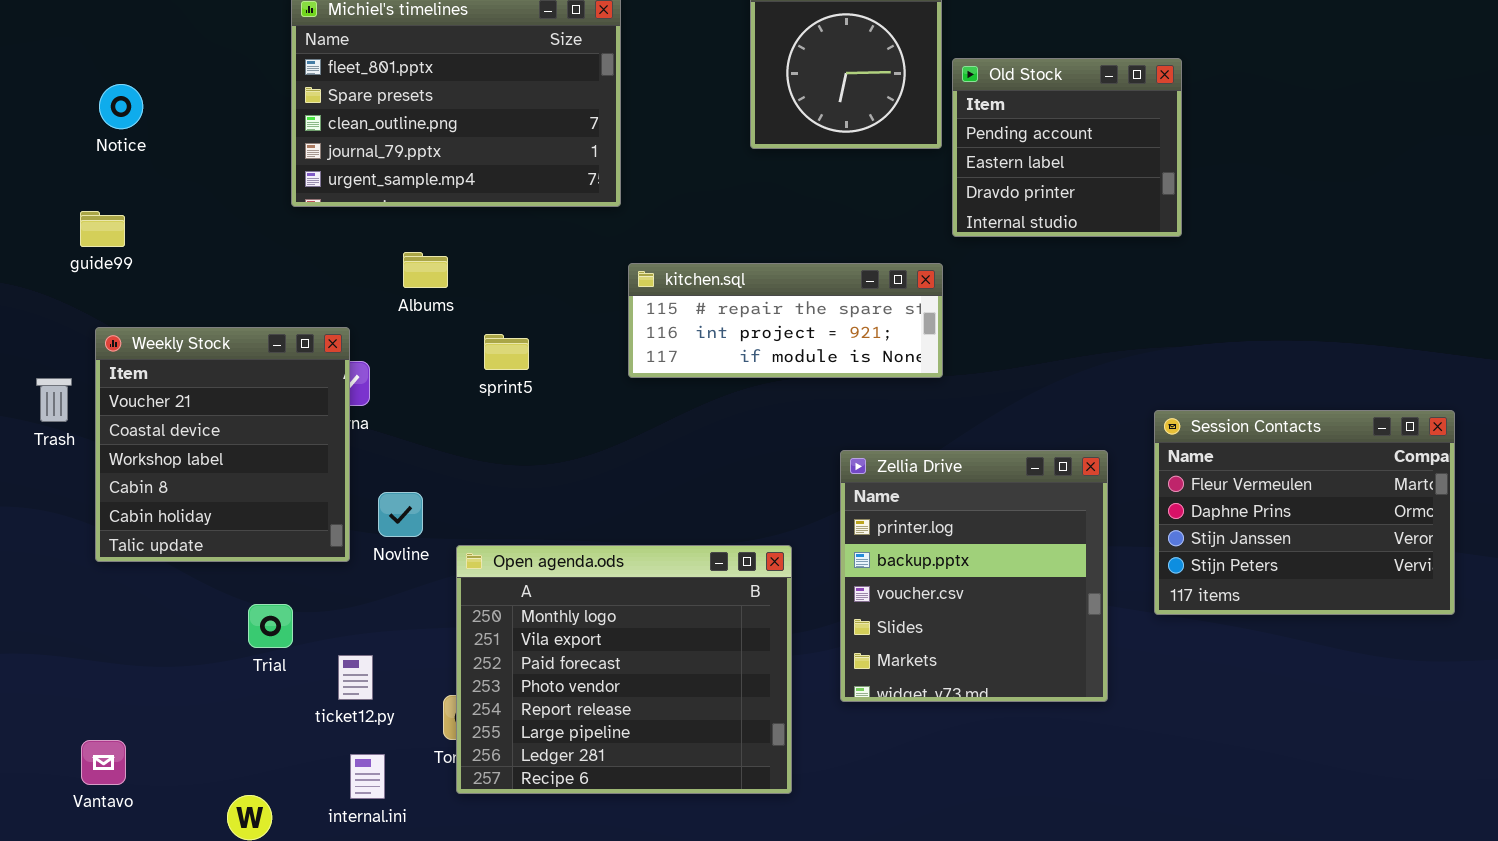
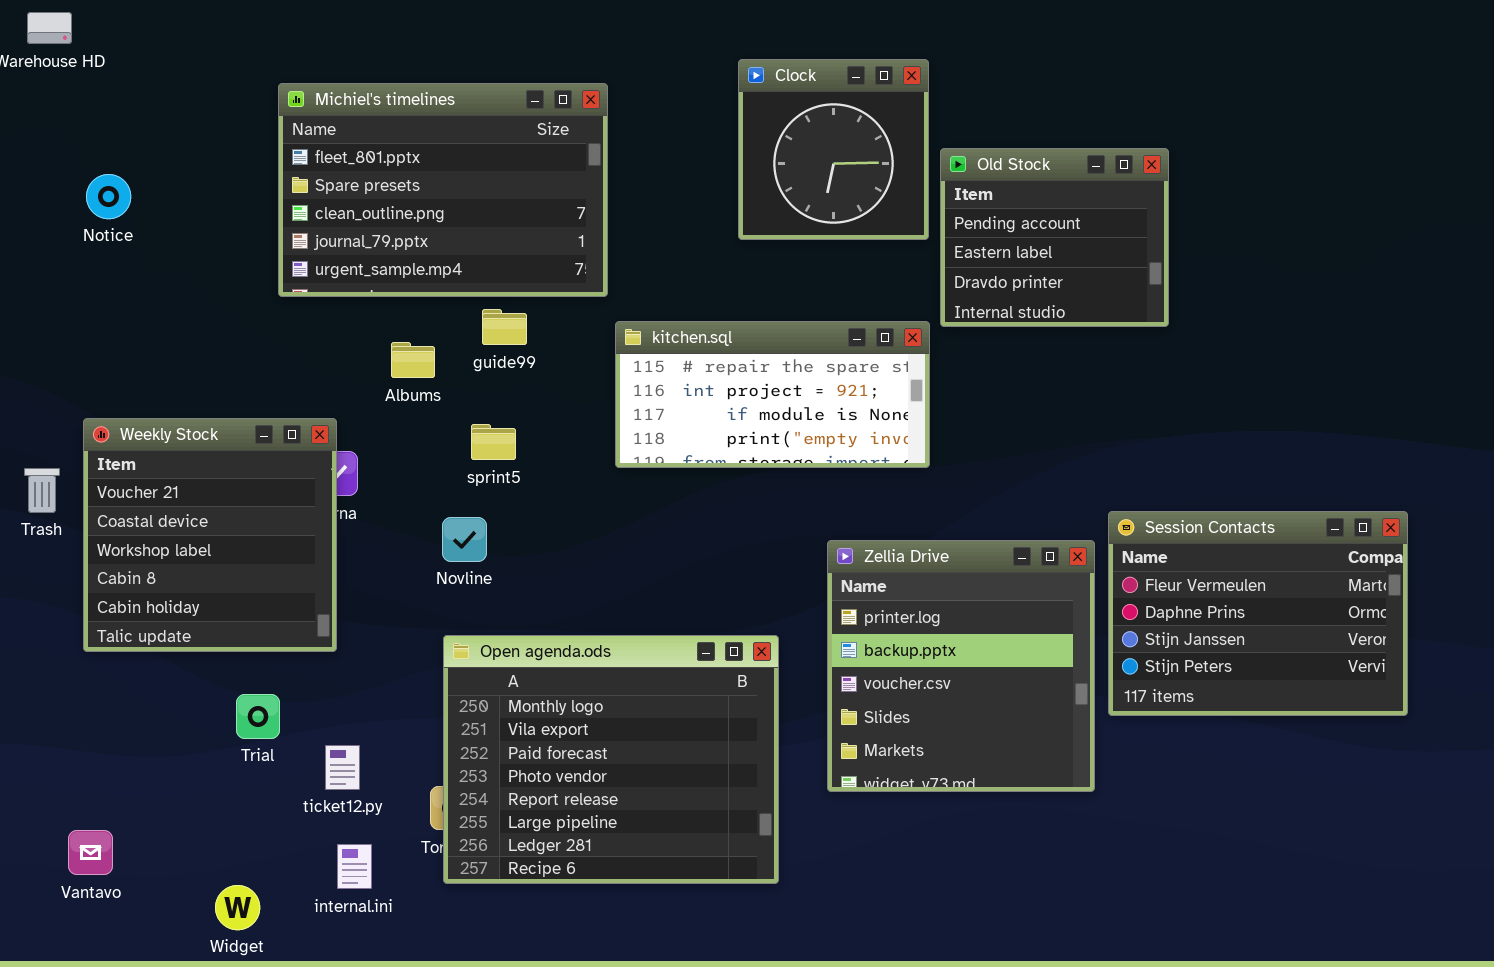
guide99: [80,211,125,247] -> [482,309,527,345], moved
kitchen.sql: [628,263,943,378] -> [615,321,930,468], resized
Session Contacts: [1154,410,1455,615] -> [1108,511,1408,716], moved
Novline: [378,492,423,537] -> [442,517,487,562], moved

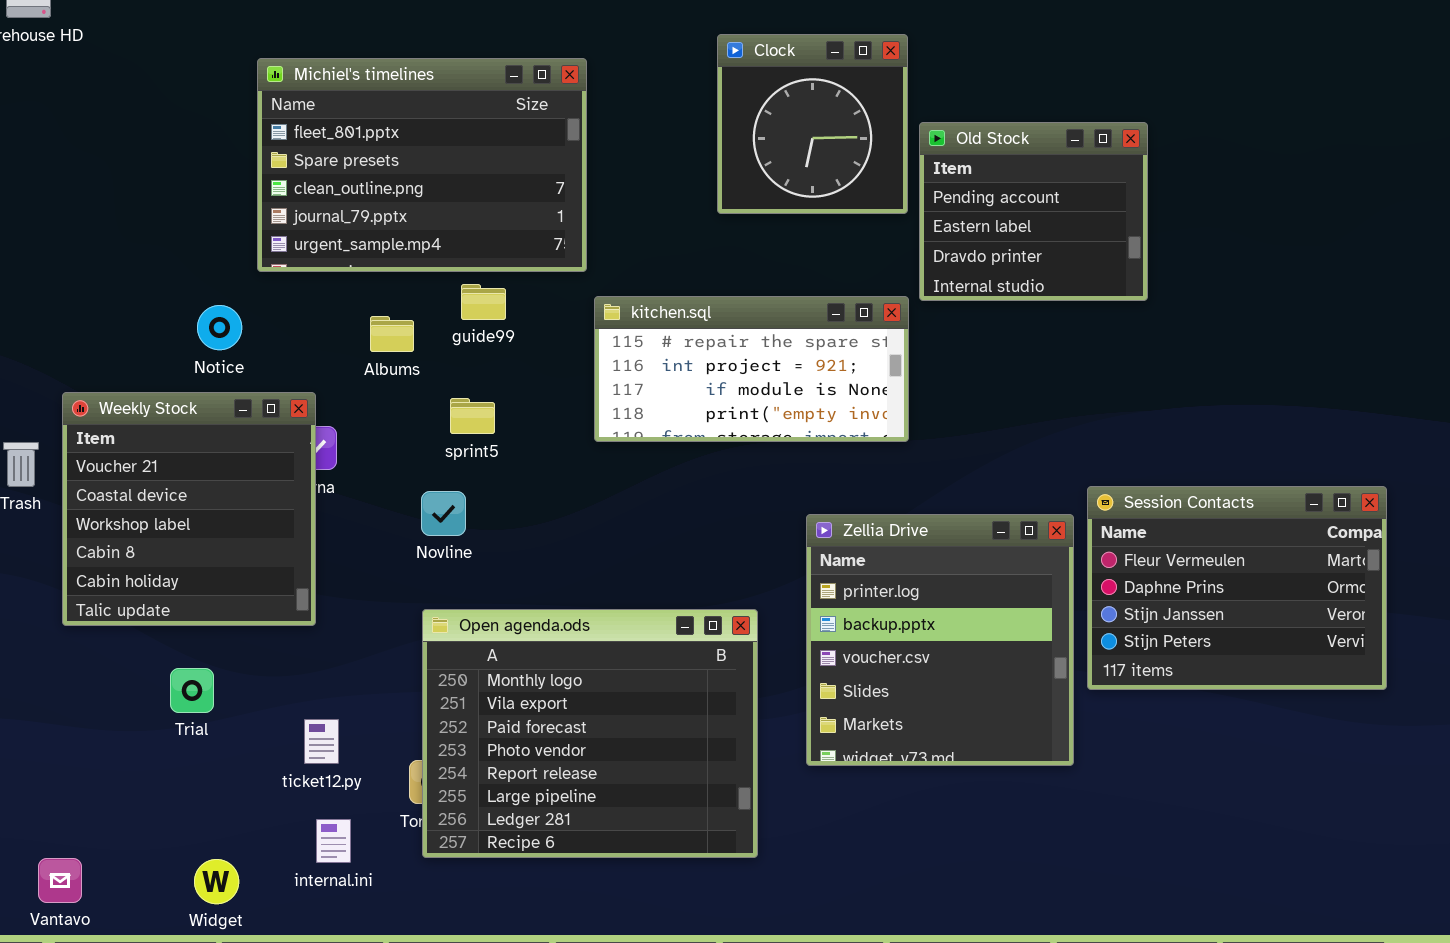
Notice: [86,174,131,219] -> [197,305,242,350], moved
Trial: [236,694,280,739] -> [170,668,214,713], moved
Vantavo: [68,830,113,875] -> [38,858,82,903], moved

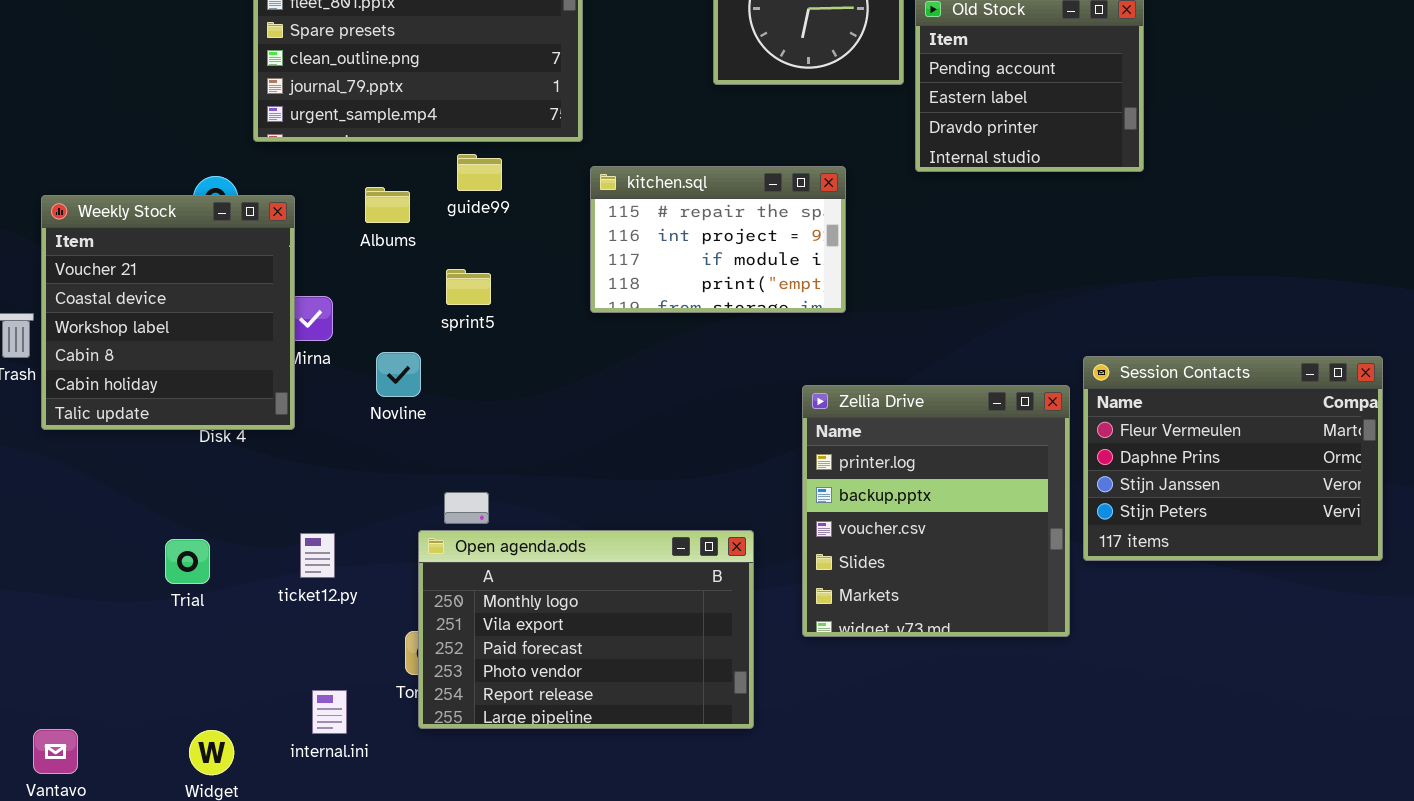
kitchen.sql: [594,296,909,442] -> [590,166,846,313], resized
Weekly Stock: [62,392,316,626] -> [41,195,295,430], moved
Novline: [421,491,466,536] -> [376,352,421,397], moved
Open agenda.ods: [422,609,758,858] -> [418,530,754,729], resized
ticket12.py: [304,719,339,764] -> [300,533,335,578], moved

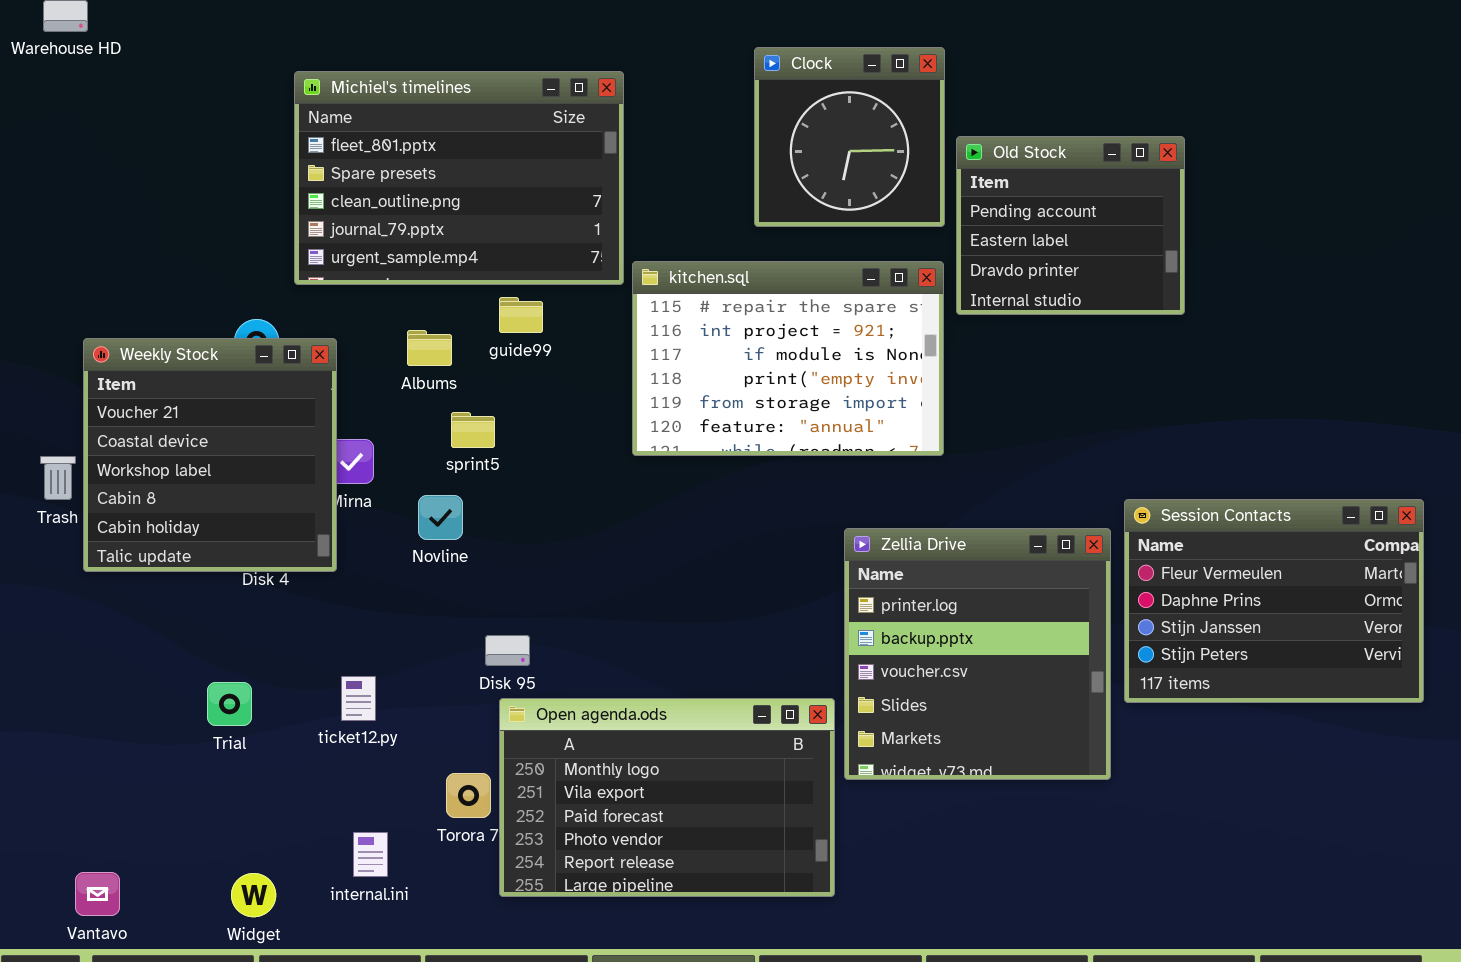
kitchen.sql: [590,166,846,313] -> [632,261,944,456], resized
sprint5: [446,269,491,305] -> [451,412,495,448], moved
Open agenda.ods: [418,530,754,729] -> [499,698,835,897], moved

